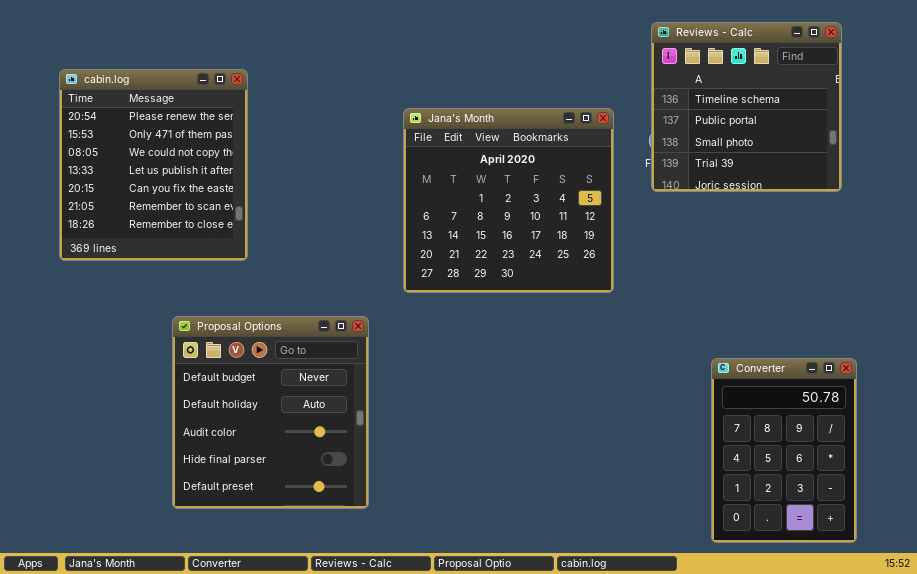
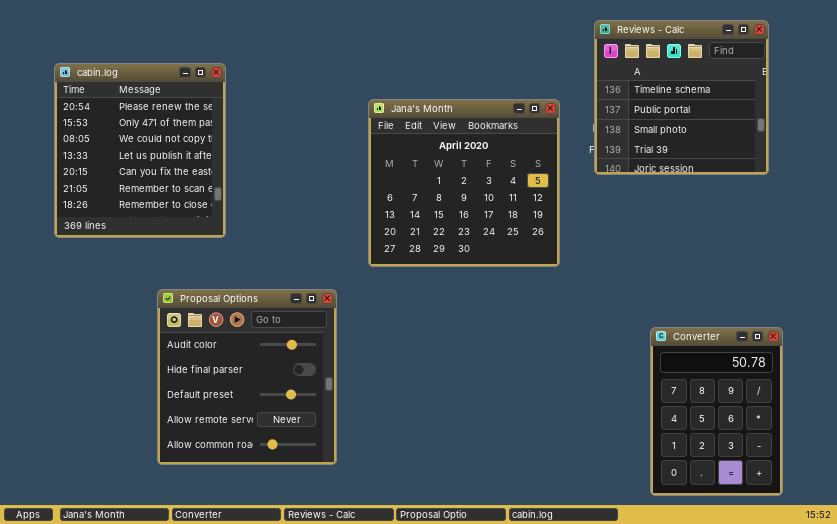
Proposal Options: [172,316,369,509] -> [157,289,337,465], scrolled down 2 rows

